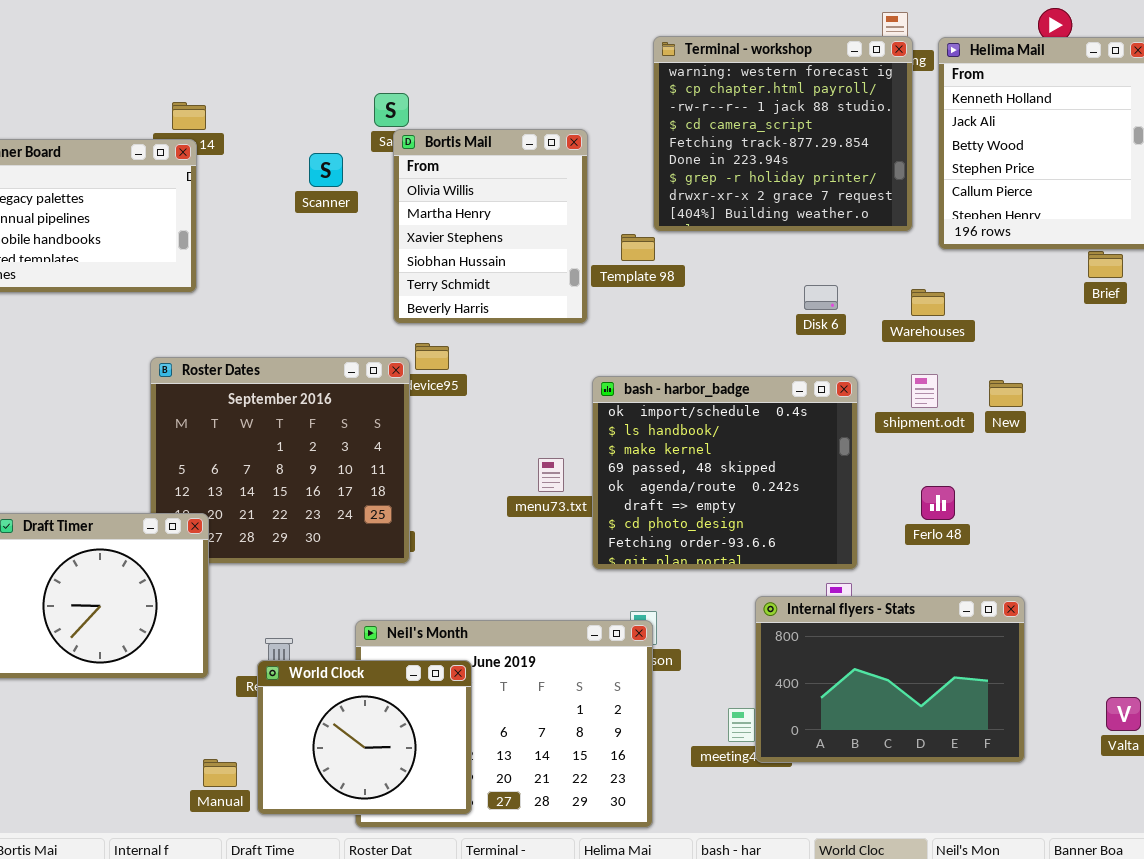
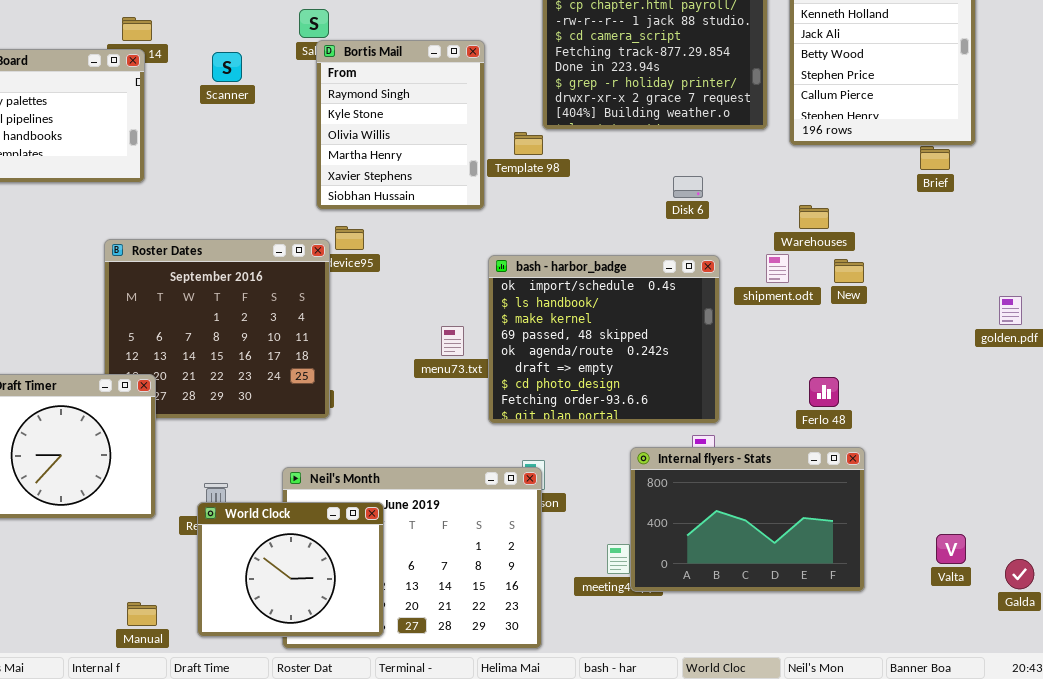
Bortis Mail: [393,129,588,324] -> [316,40,485,210], scrolled up 2 rows
Scanner: [309,153,343,187] -> [212,52,242,82], moved
Warehouses: [911,289,945,316] -> [799,205,829,229], moved
Ferlo 48: [921,486,955,520] -> [809,377,839,407], moved
Manual: [203,759,237,787] -> [127,602,157,626], moved

